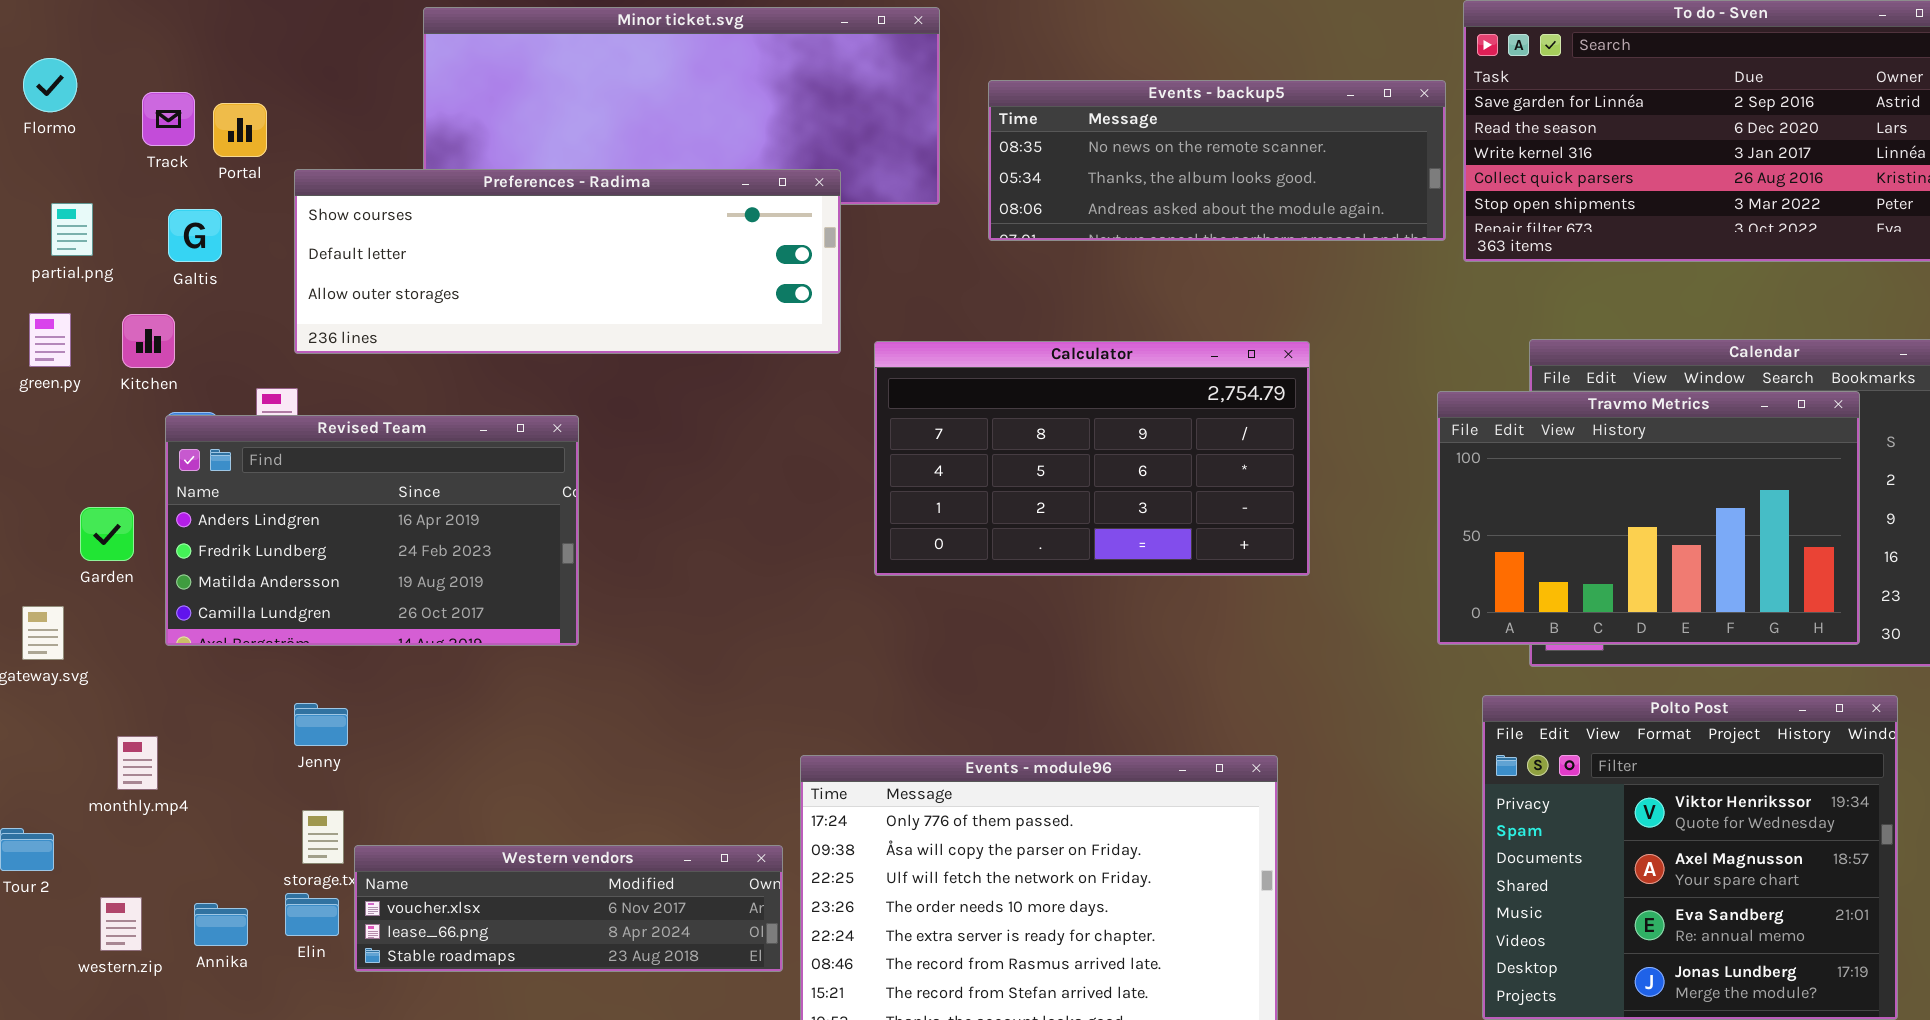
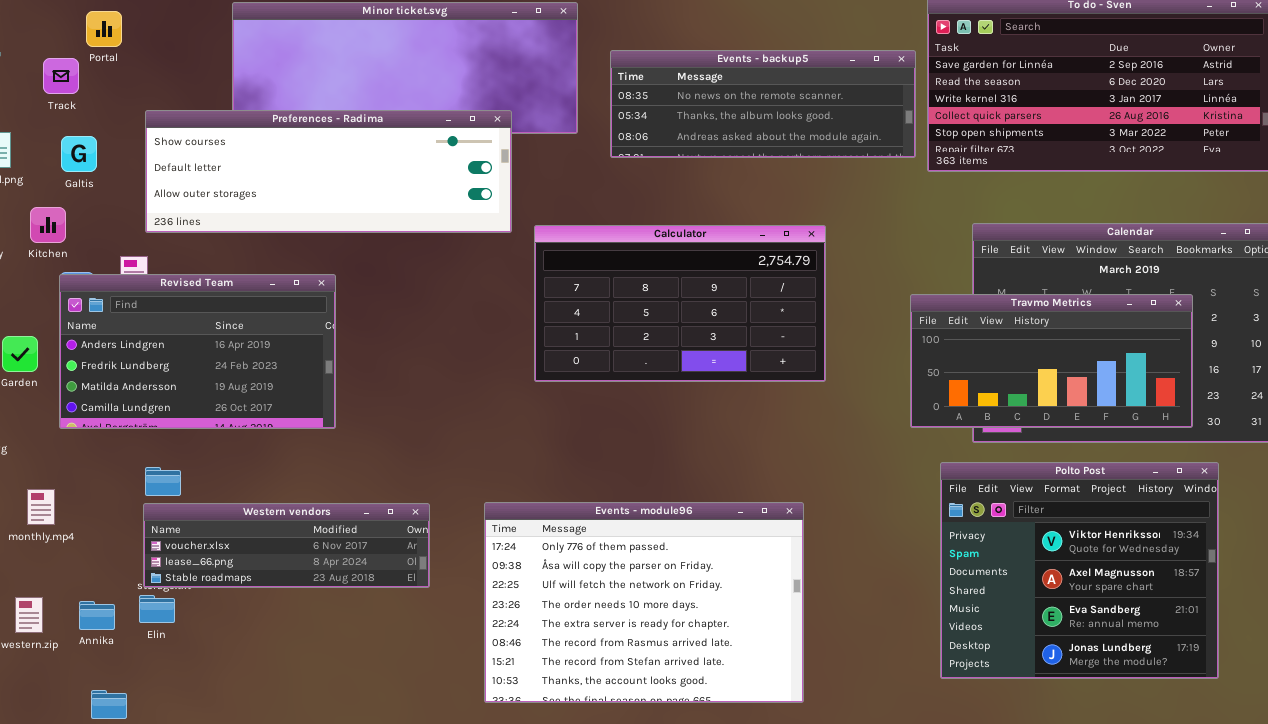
Portal: [213,103,267,157] -> [86,11,122,47], moved
Travmo Metrics: [1437,391,1860,645] -> [910,294,1193,428], resized
Western vendors: [354,845,783,972] -> [143,503,430,588], moved

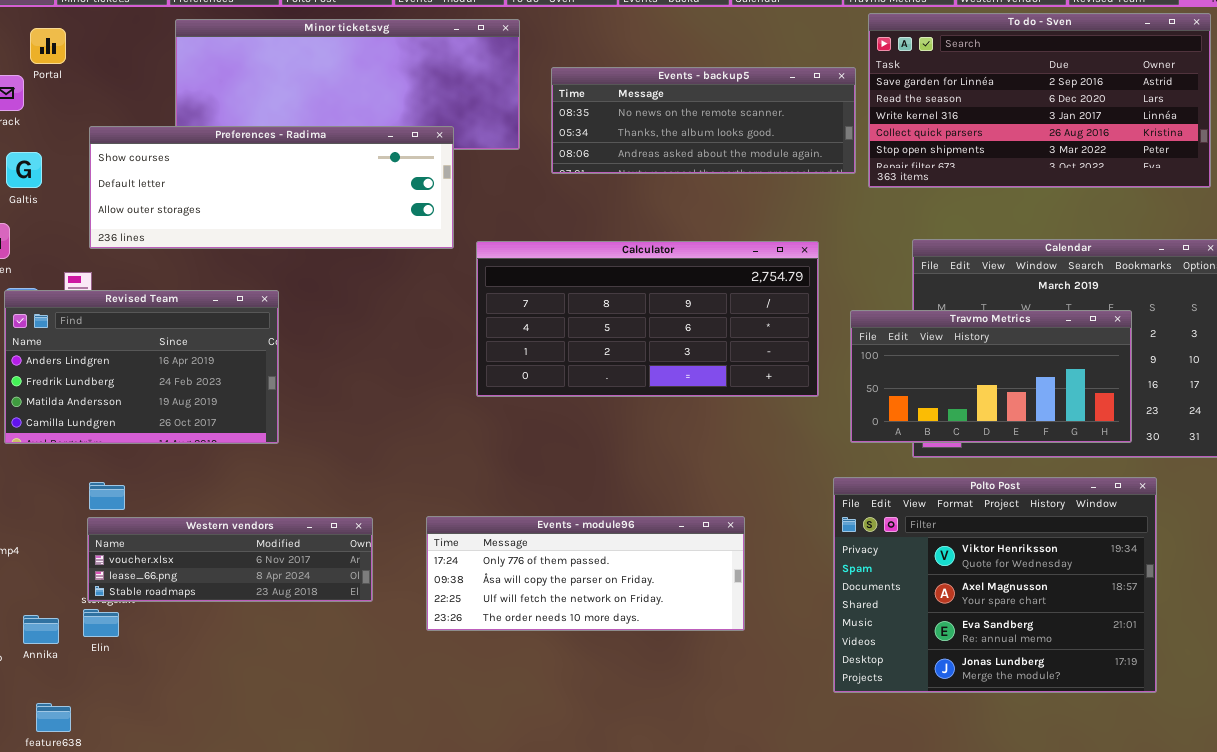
Calculator: [534,225,826,382] -> [476,241,819,397], resized
Polto Post: [940,462,1219,679] -> [833,477,1157,693], resized
Events - module96: [484,502,804,703] -> [426,516,745,631], resized

